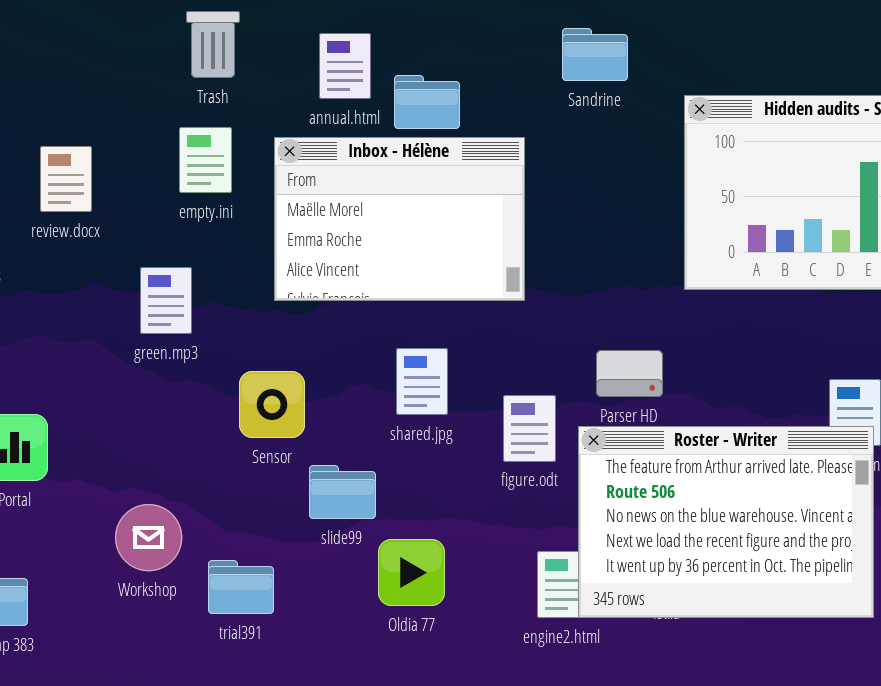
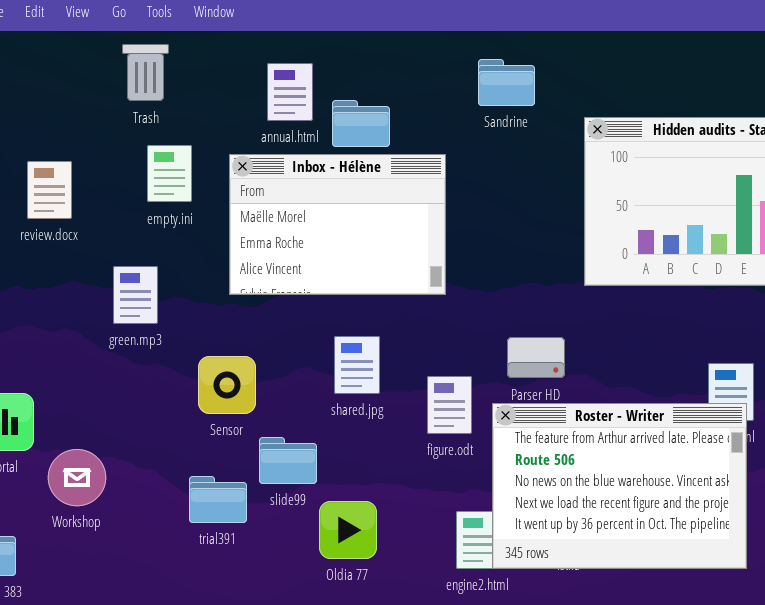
Trash: [186,11,240,78] -> [122,44,169,101], moved
Workshop: [115,504,182,571] -> [48,449,106,506], moved
trial391: [208,560,274,614] -> [189,476,247,523], moved

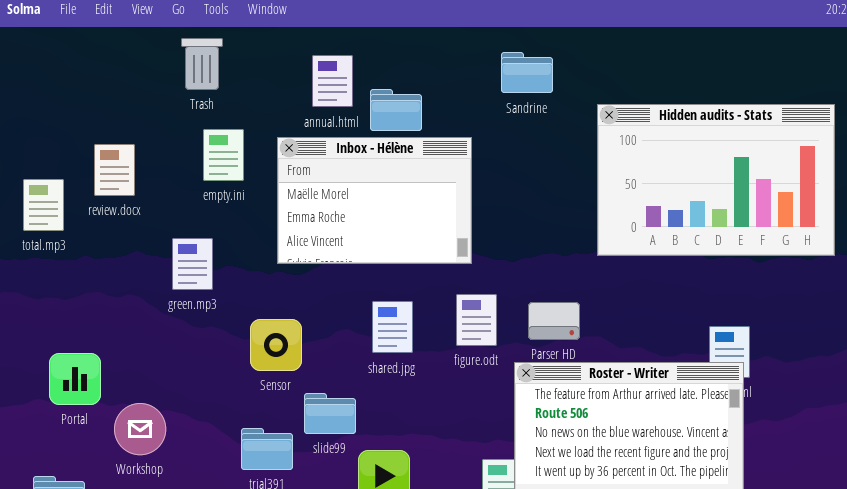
figure.odt: [427,376,472,434] -> [456,294,497,346], moved

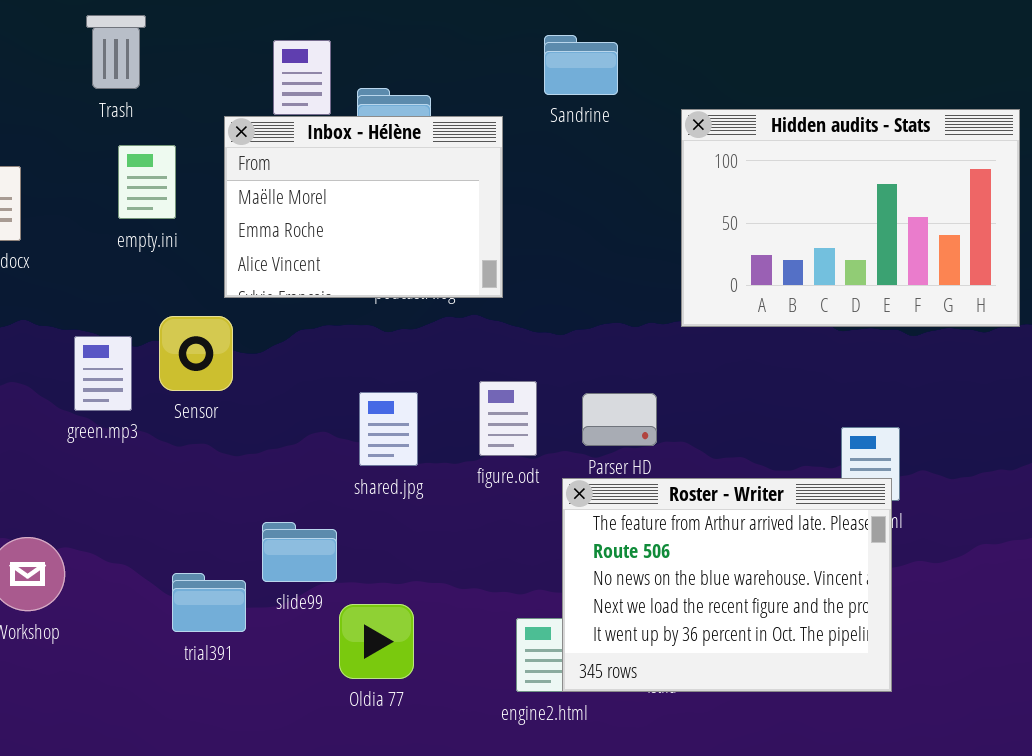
Inbox - Hélène: [277,137,472,264] -> [224,116,503,298], moved
green.mp3: [172,238,213,290] -> [74,336,132,411], moved
Sensor: [250,319,302,371] -> [159,316,233,391], moved

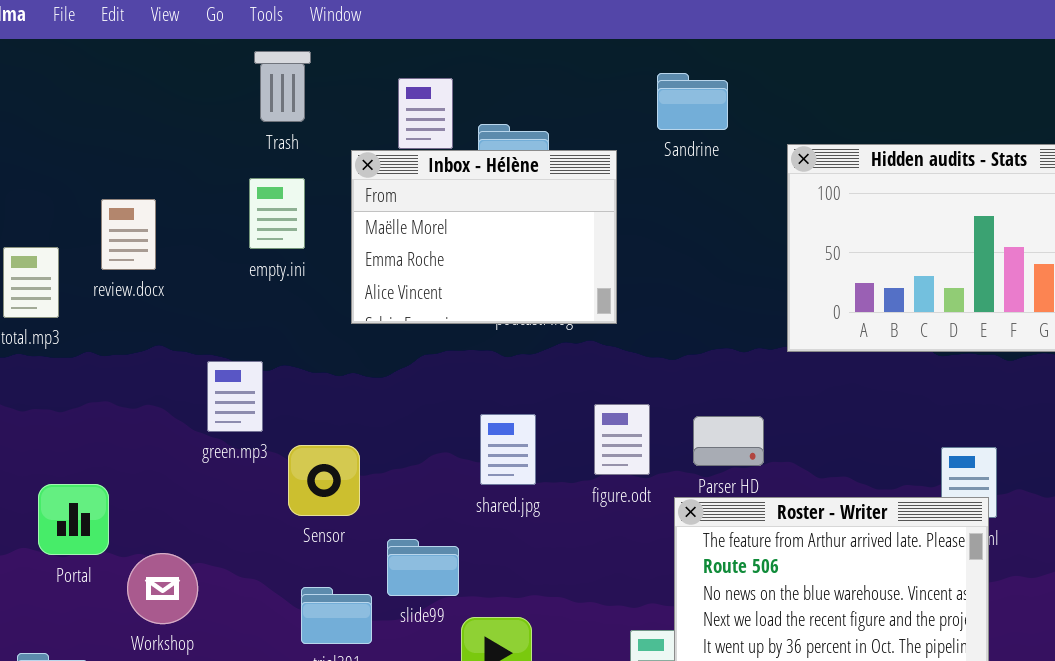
Trash: [86,15,146,89] -> [254,51,311,122], moved
Sensor: [159,316,233,391] -> [288,445,360,516], moved

